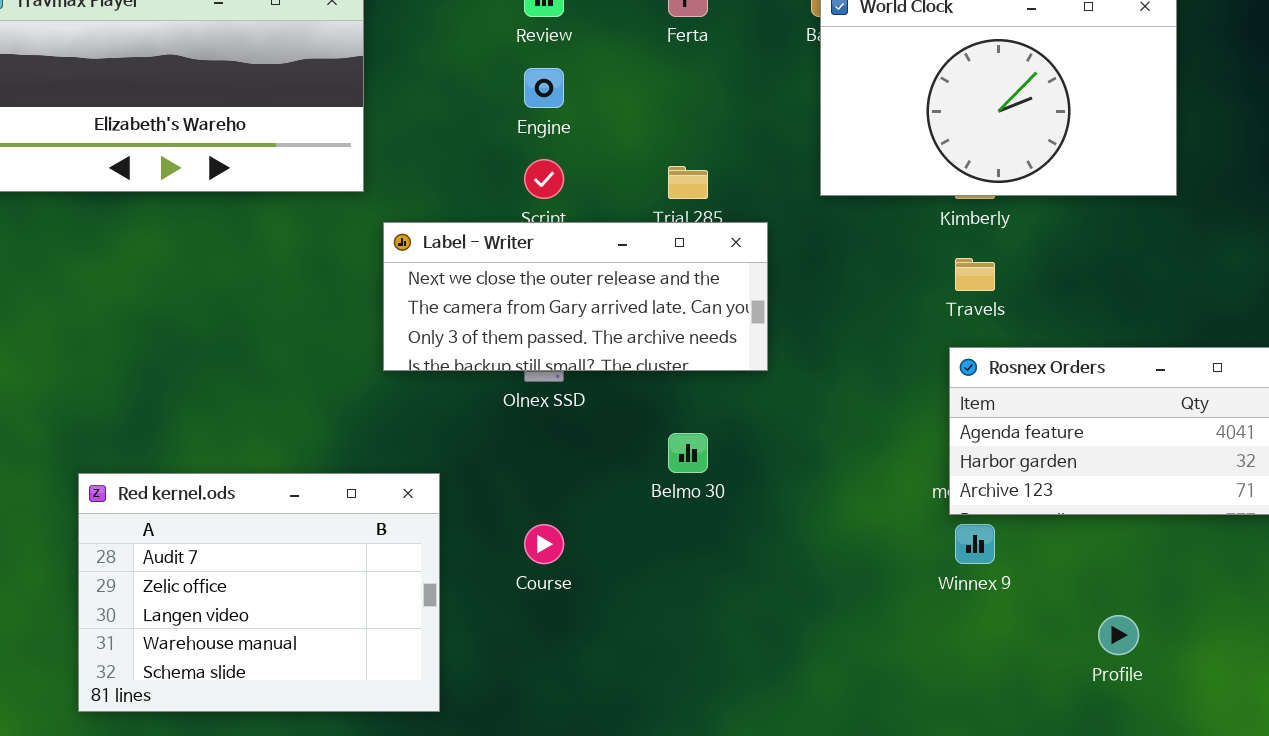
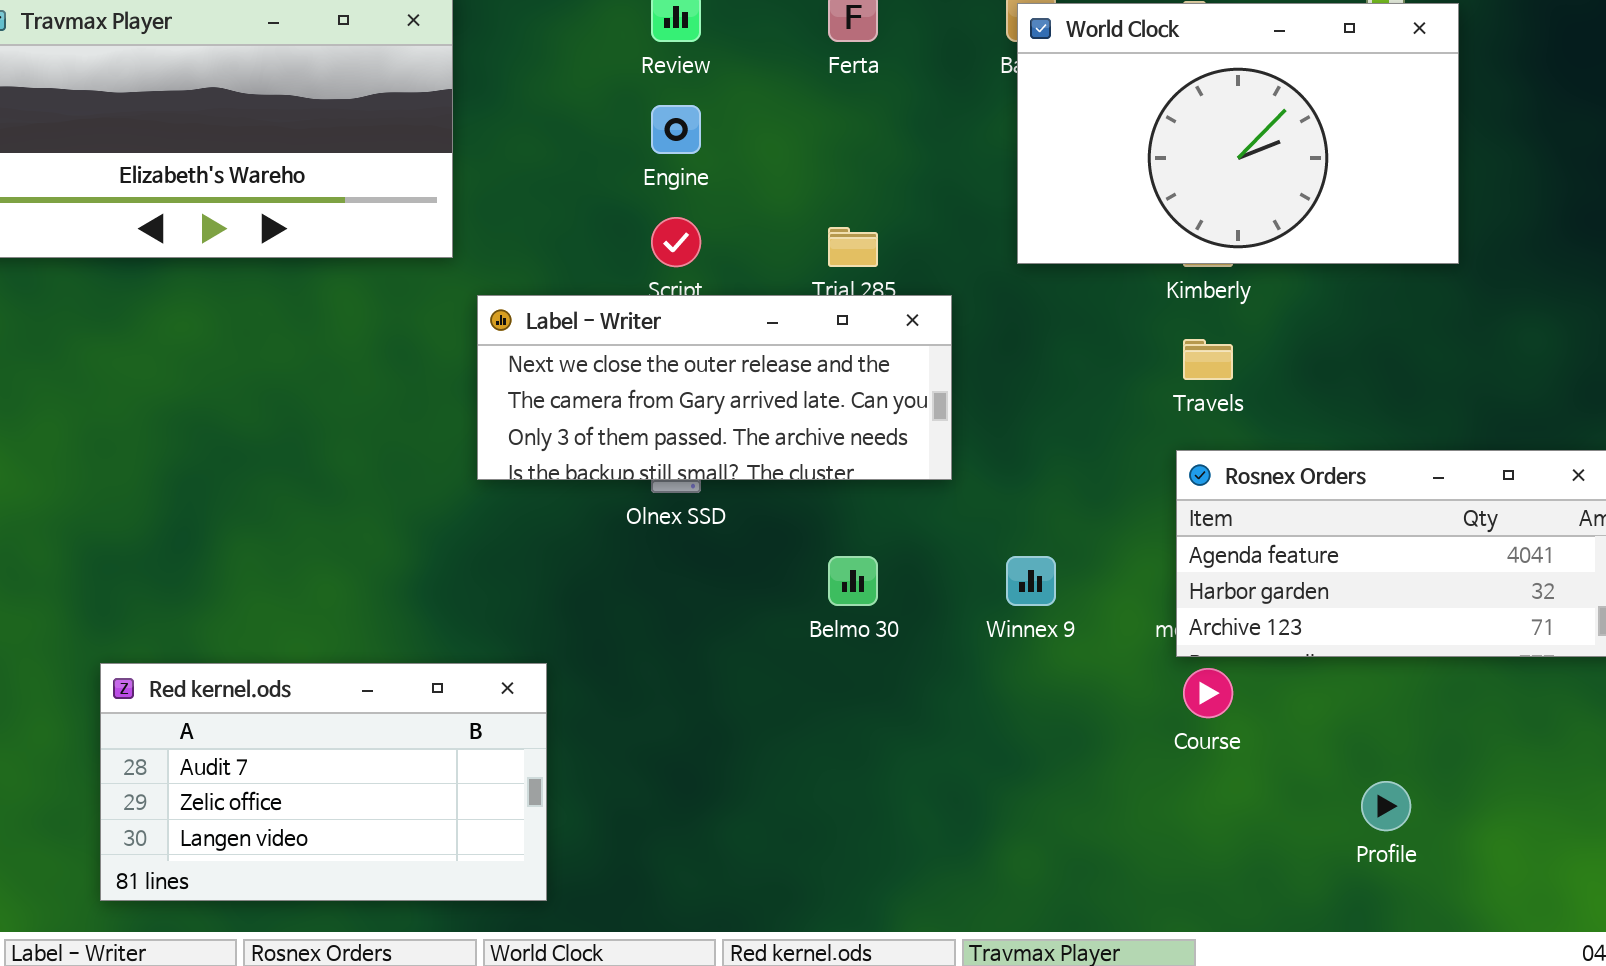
Red kernel.ods: [78,473,440,712] -> [100,663,547,901], resized
Course: [524,524,564,564] -> [1183,668,1233,718], moved
Winnex 9: [955,524,995,564] -> [1006,556,1056,606], moved

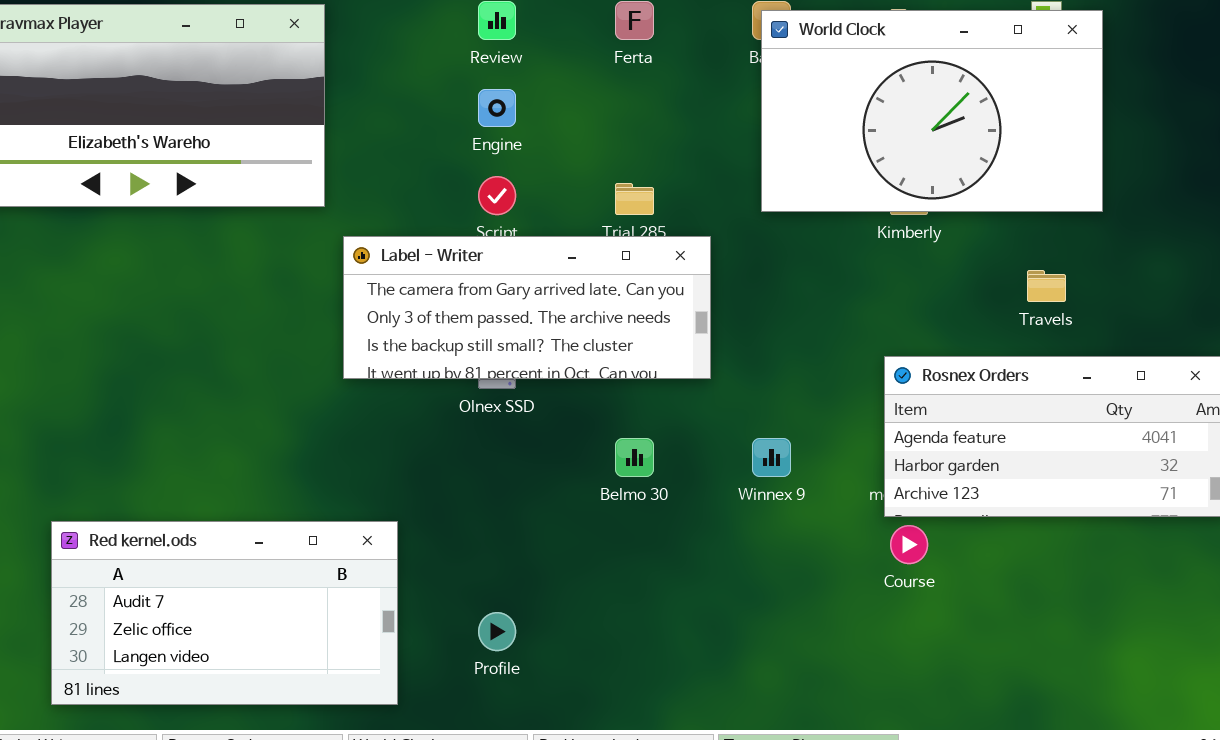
Label - Writer: [477,295,952,480] -> [343,236,711,379], scrolled down 1 row
Travels: [1183,339,1233,380] -> [1027,270,1066,302], moved
Profile: [1361,781,1411,831] -> [478,612,516,651], moved

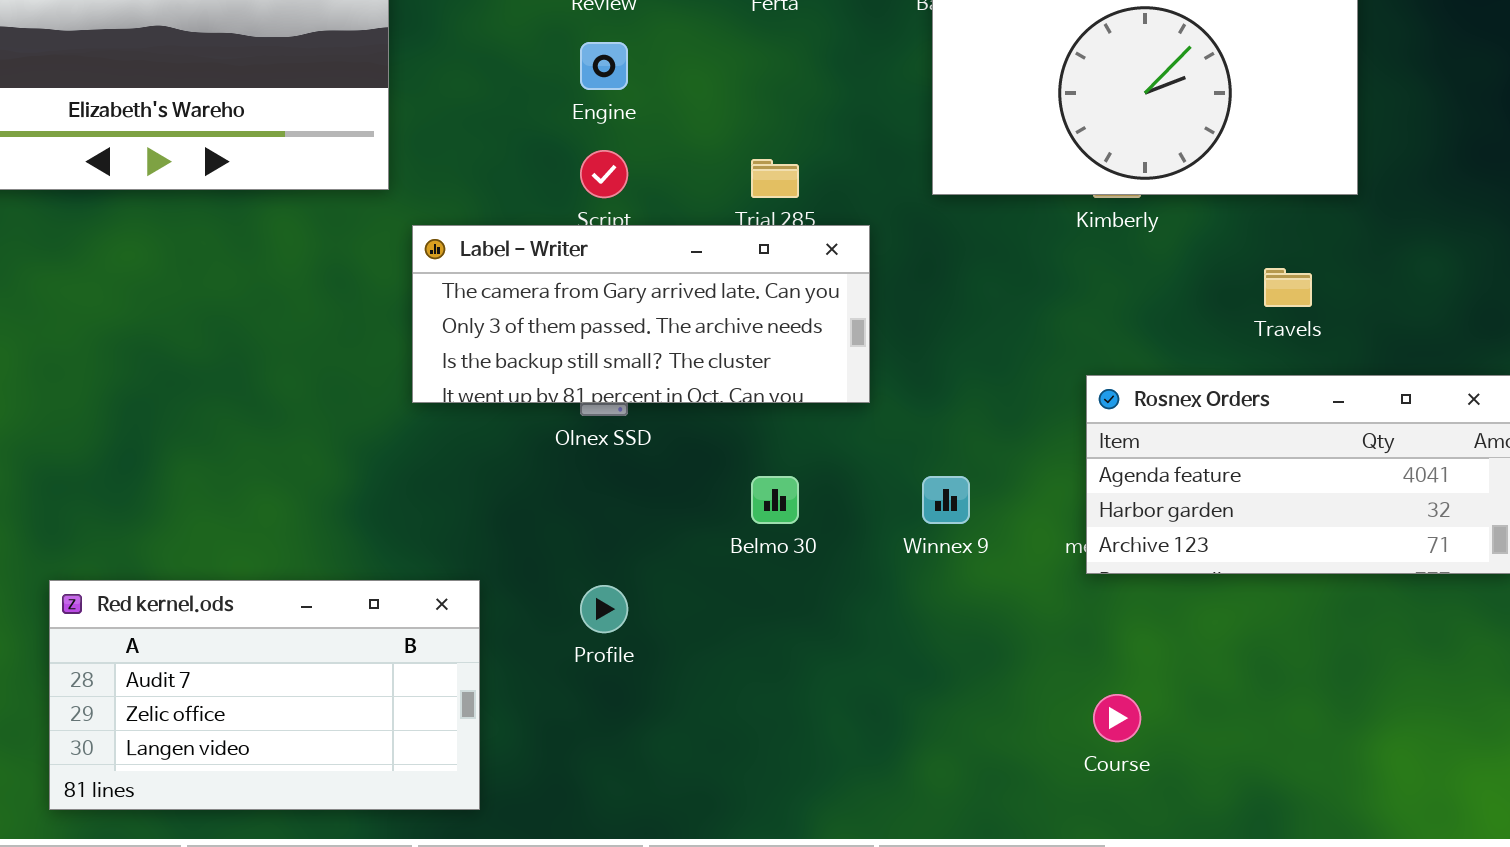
Course: [890,525,928,564] -> [1093,694,1141,742], moved
Profile: [478,612,516,651] -> [580,585,628,633], moved

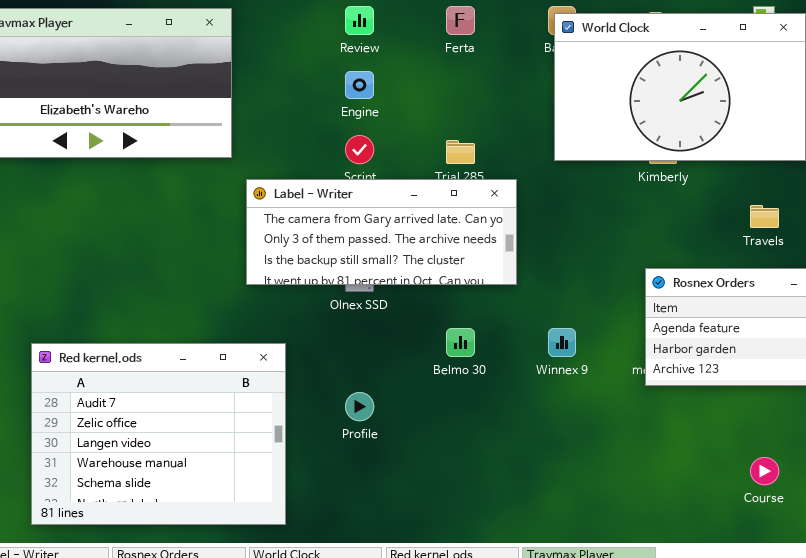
Red kernel.ods: [49,580,480,810] -> [31,343,286,525], resized
Course: [1093,694,1141,742] -> [750,457,779,485], moved

